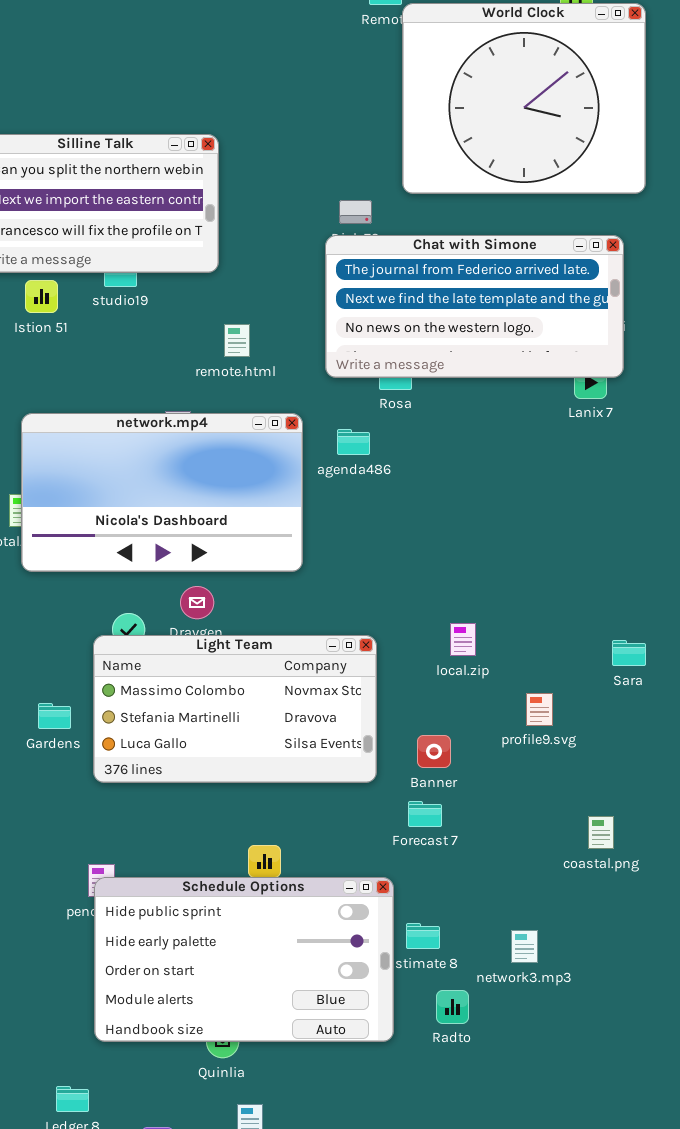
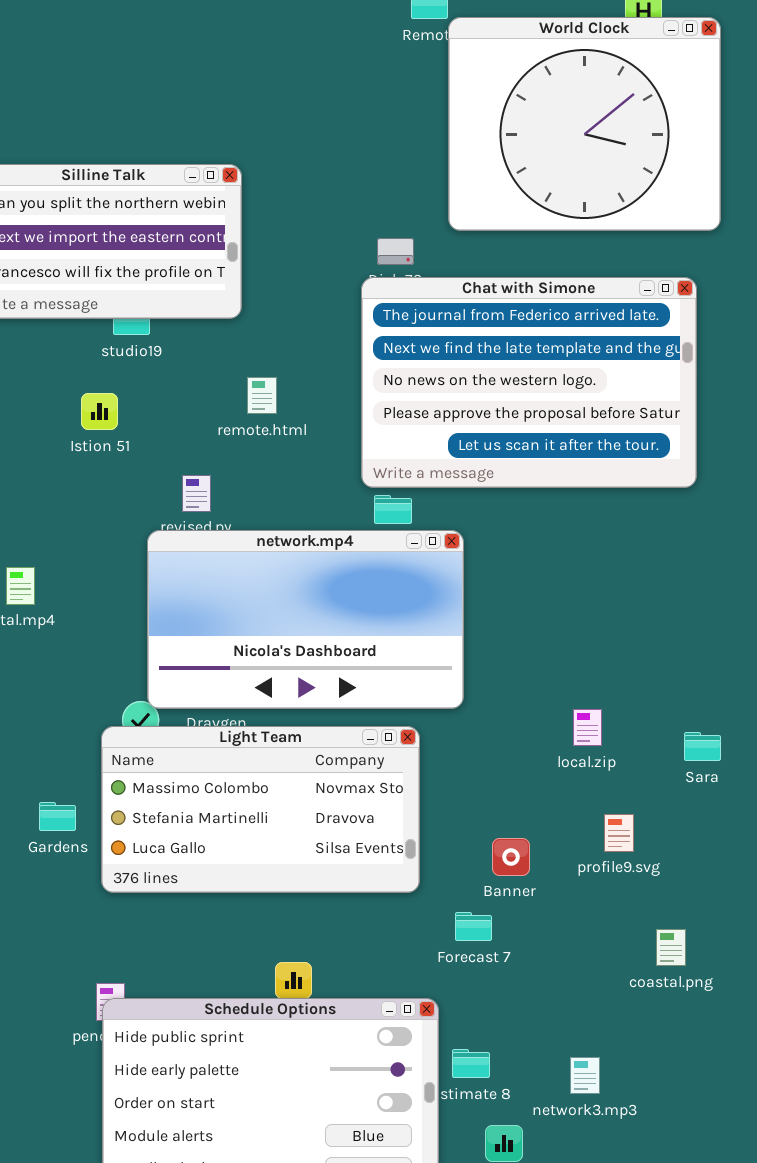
Chat with Simone: [325,235,624,378] -> [361,277,697,488], resized
Istion 51: [25,280,58,313] -> [81,393,118,430], moved
network.mp4: [21,413,303,572] -> [147,530,464,709], moved
local.zip: [450,623,476,656] -> [573,709,602,746], moved
profile9.svg: [526,693,553,726] -> [604,814,634,852], moved
Banner: [417,735,451,768] -> [492,838,530,876], moved

